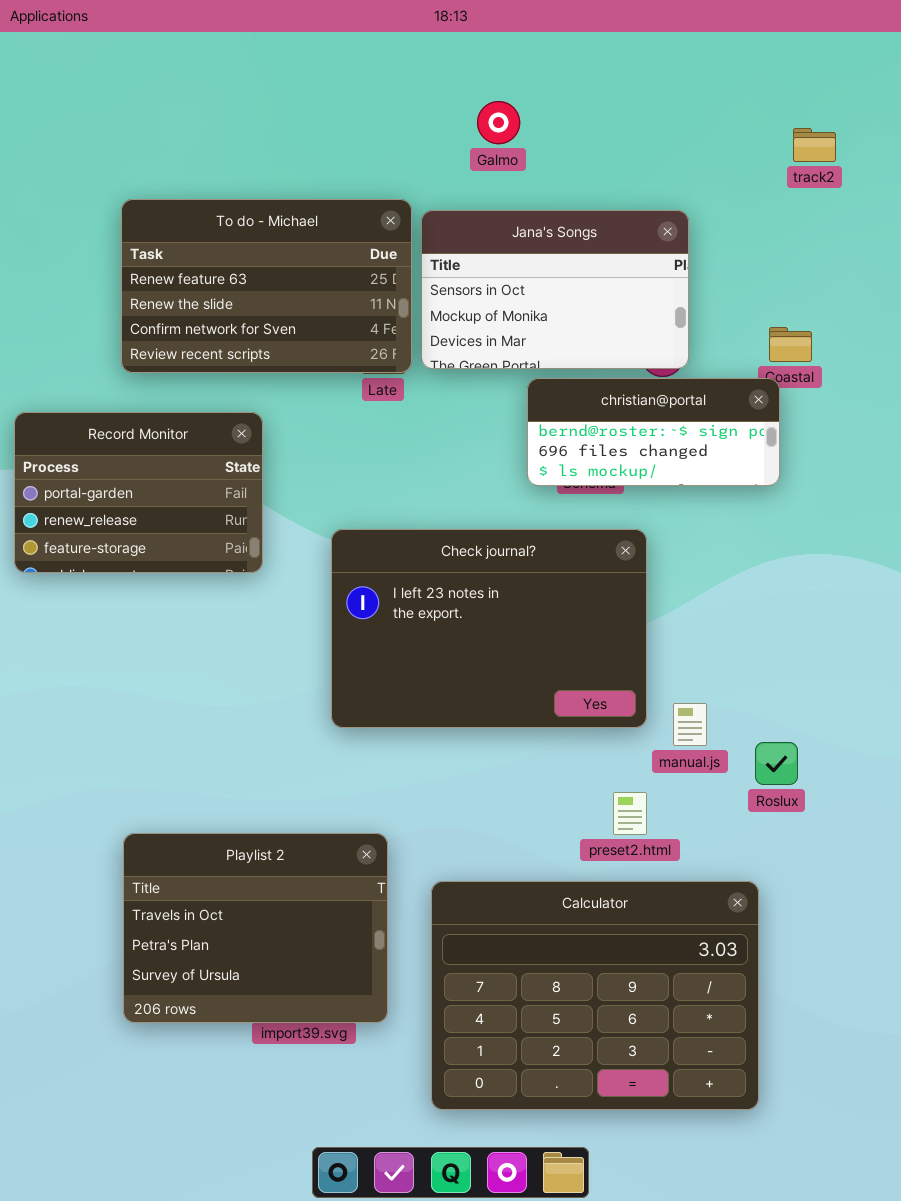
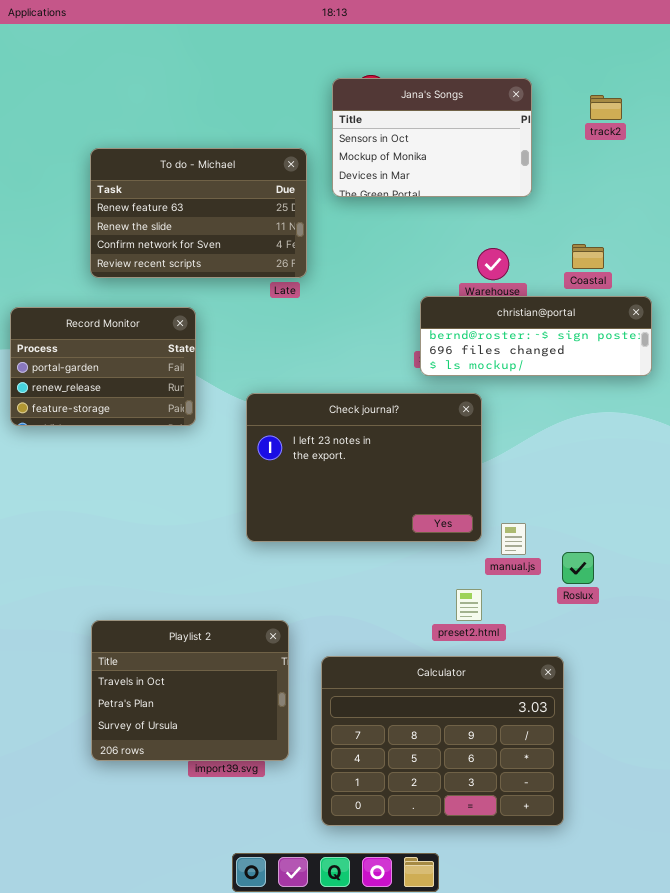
Jana's Songs: [421,210,689,369] -> [332,78,532,197], moved
christian@portal: [527,378,780,486] -> [420,296,652,376], moved, resized

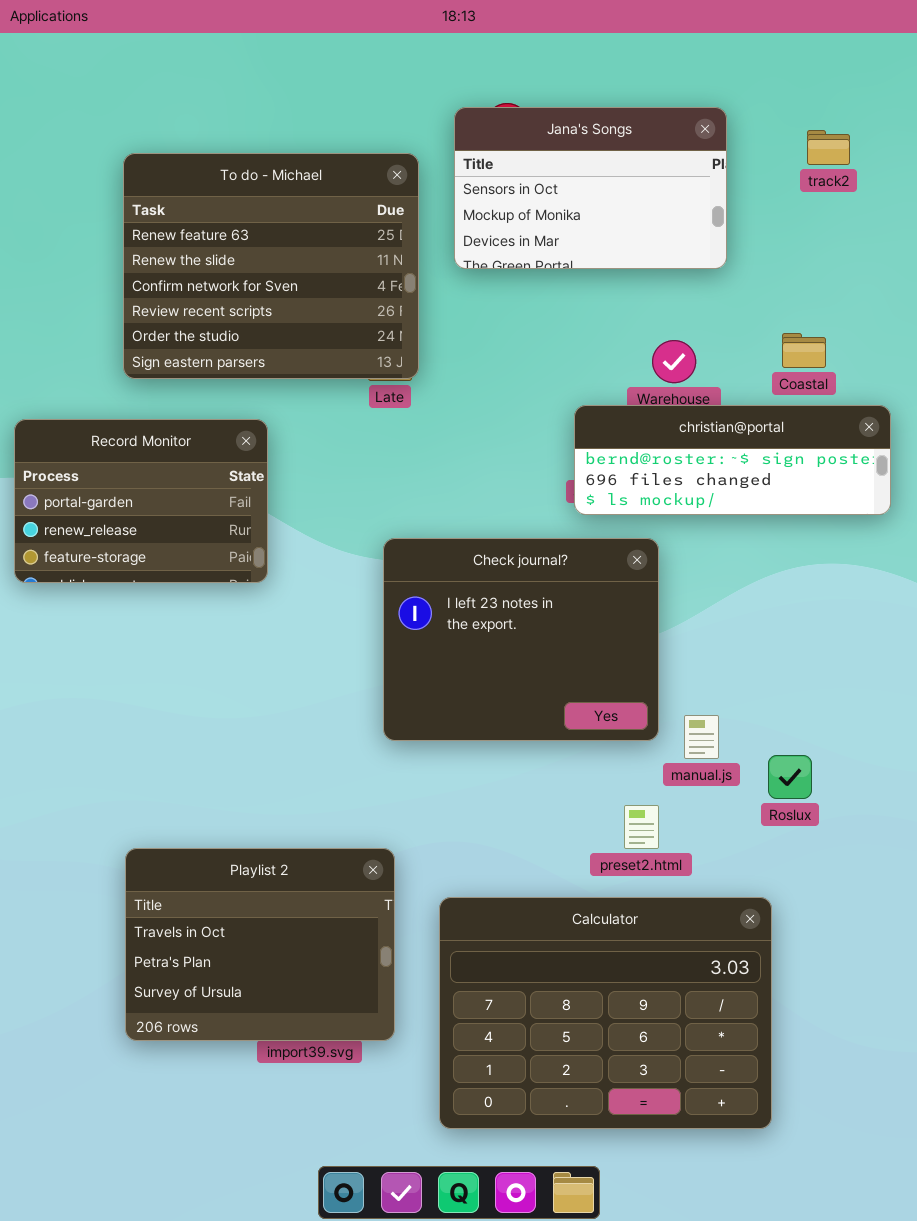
To do - Michael: [90,148,307,278] -> [123,153,419,379], resized
Check journal?: [246,393,482,542] -> [383,538,659,741], resized

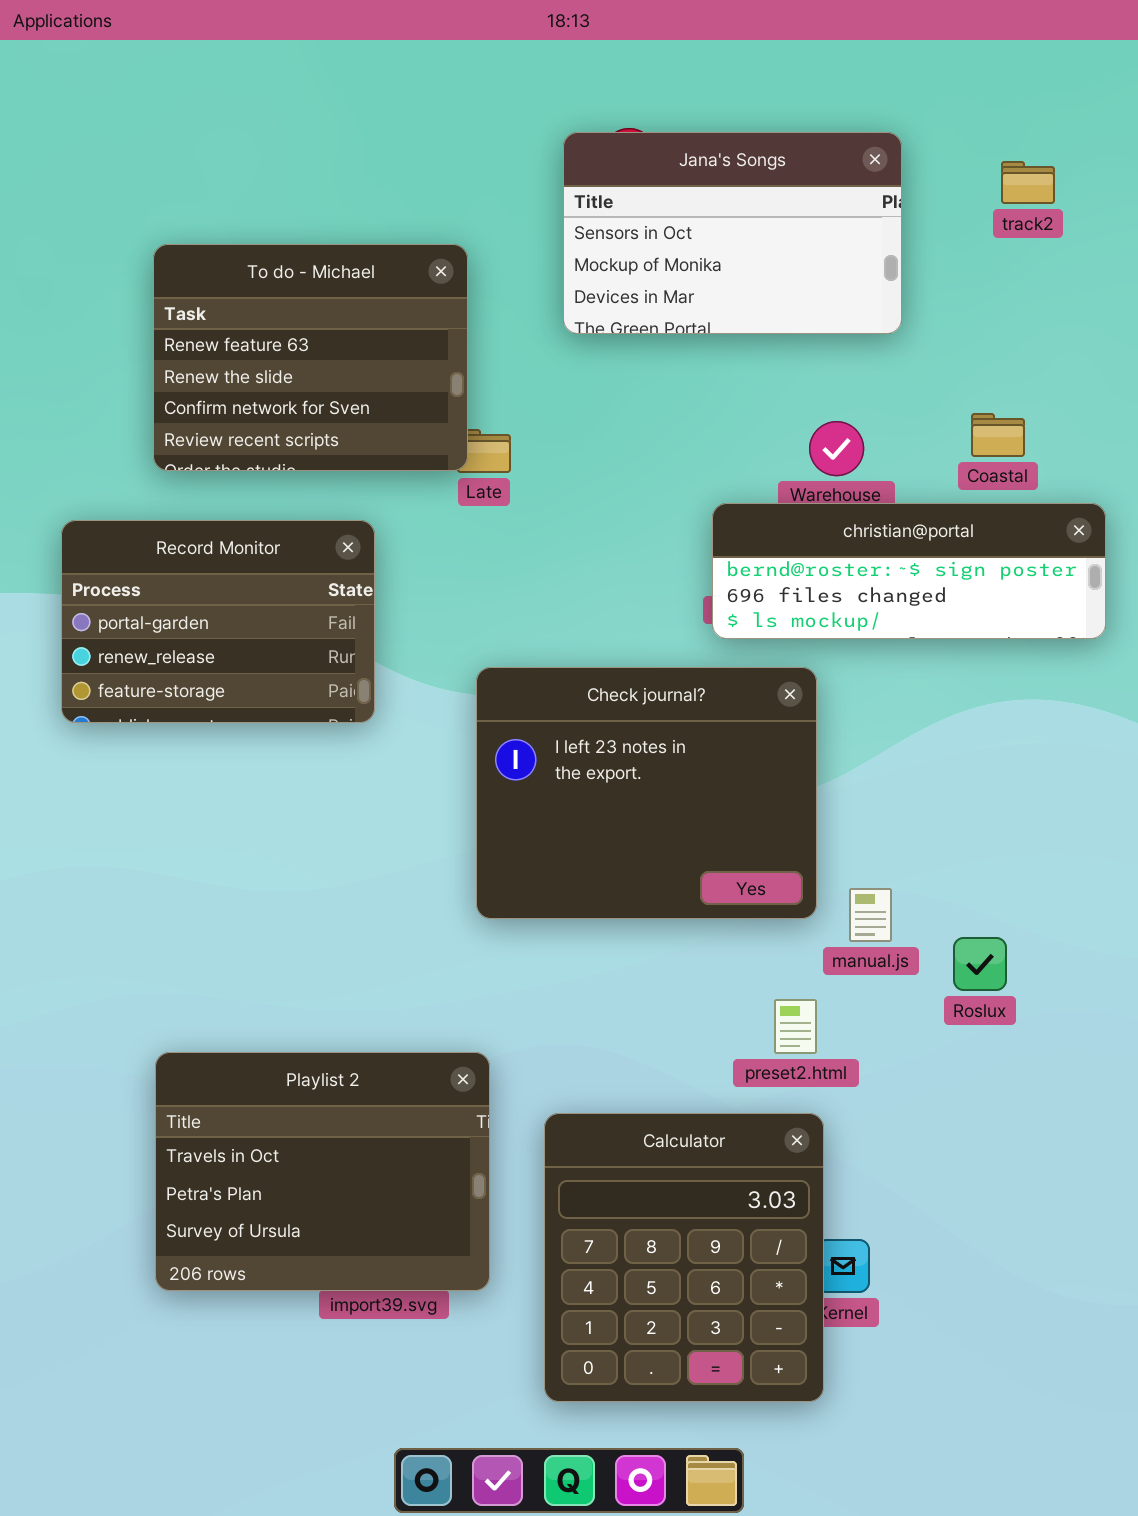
To do - Michael: [123,153,419,379] -> [153,244,468,471], resized
Record Monitor: [14,419,268,583] -> [61,520,375,723], moved
Calculator: [439,897,772,1129] -> [544,1113,824,1402], resized

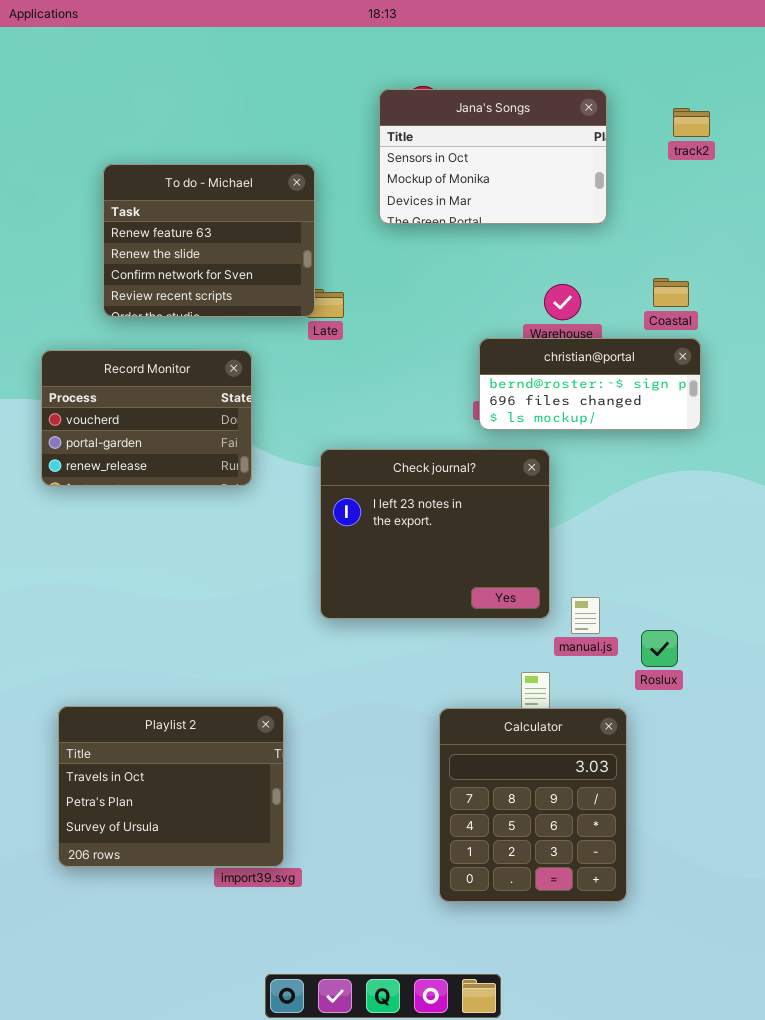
christian@portal: [712,503,1106,639] -> [479,338,701,430], resized
Record Monitor: [61,520,375,723] -> [41,350,252,486], scrolled up 1 row
Playlist 2: [155,1052,490,1291] -> [58,706,284,867], moved
Calculator: [544,1113,824,1402] -> [439,708,627,902], moved

